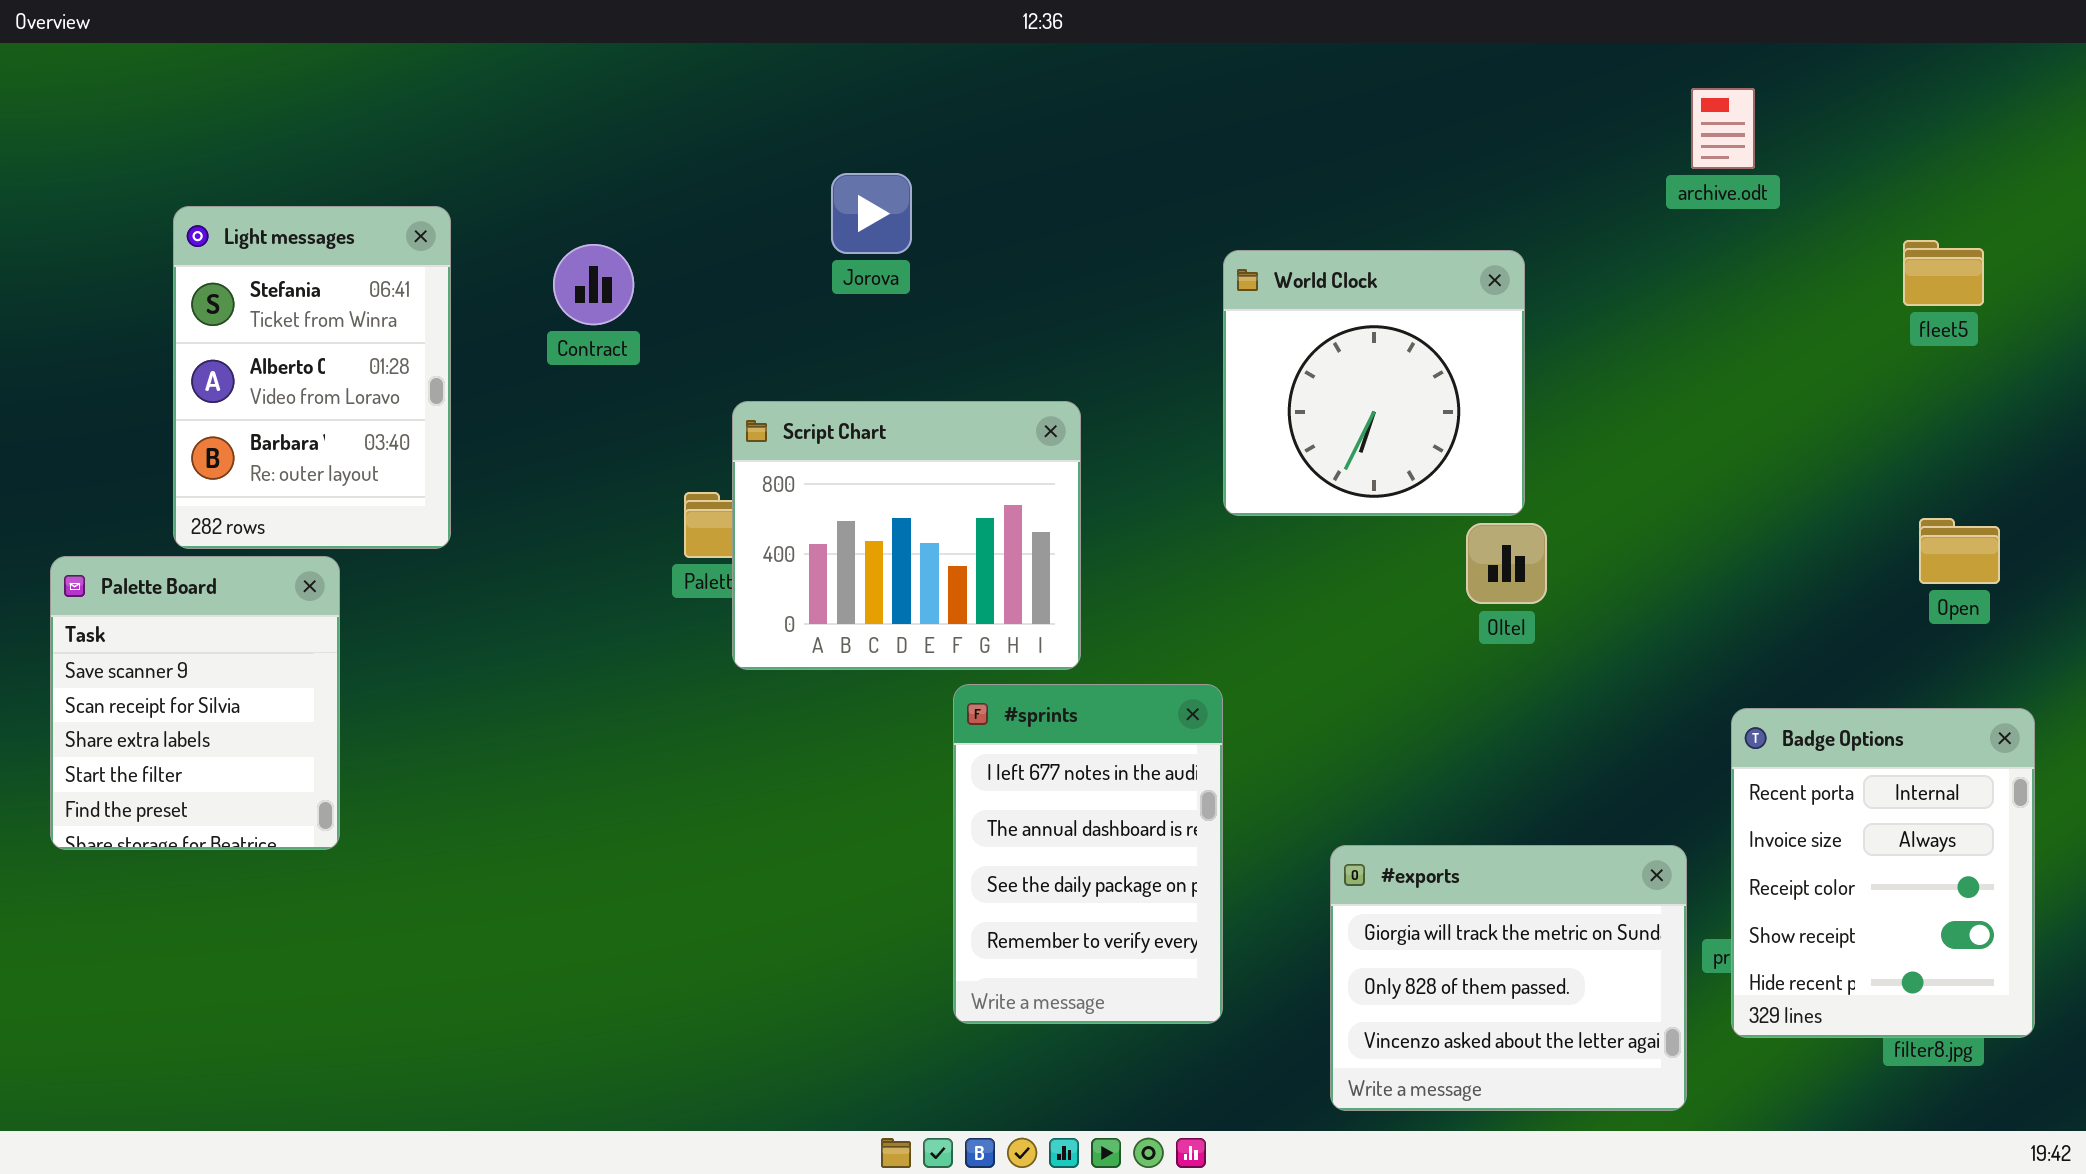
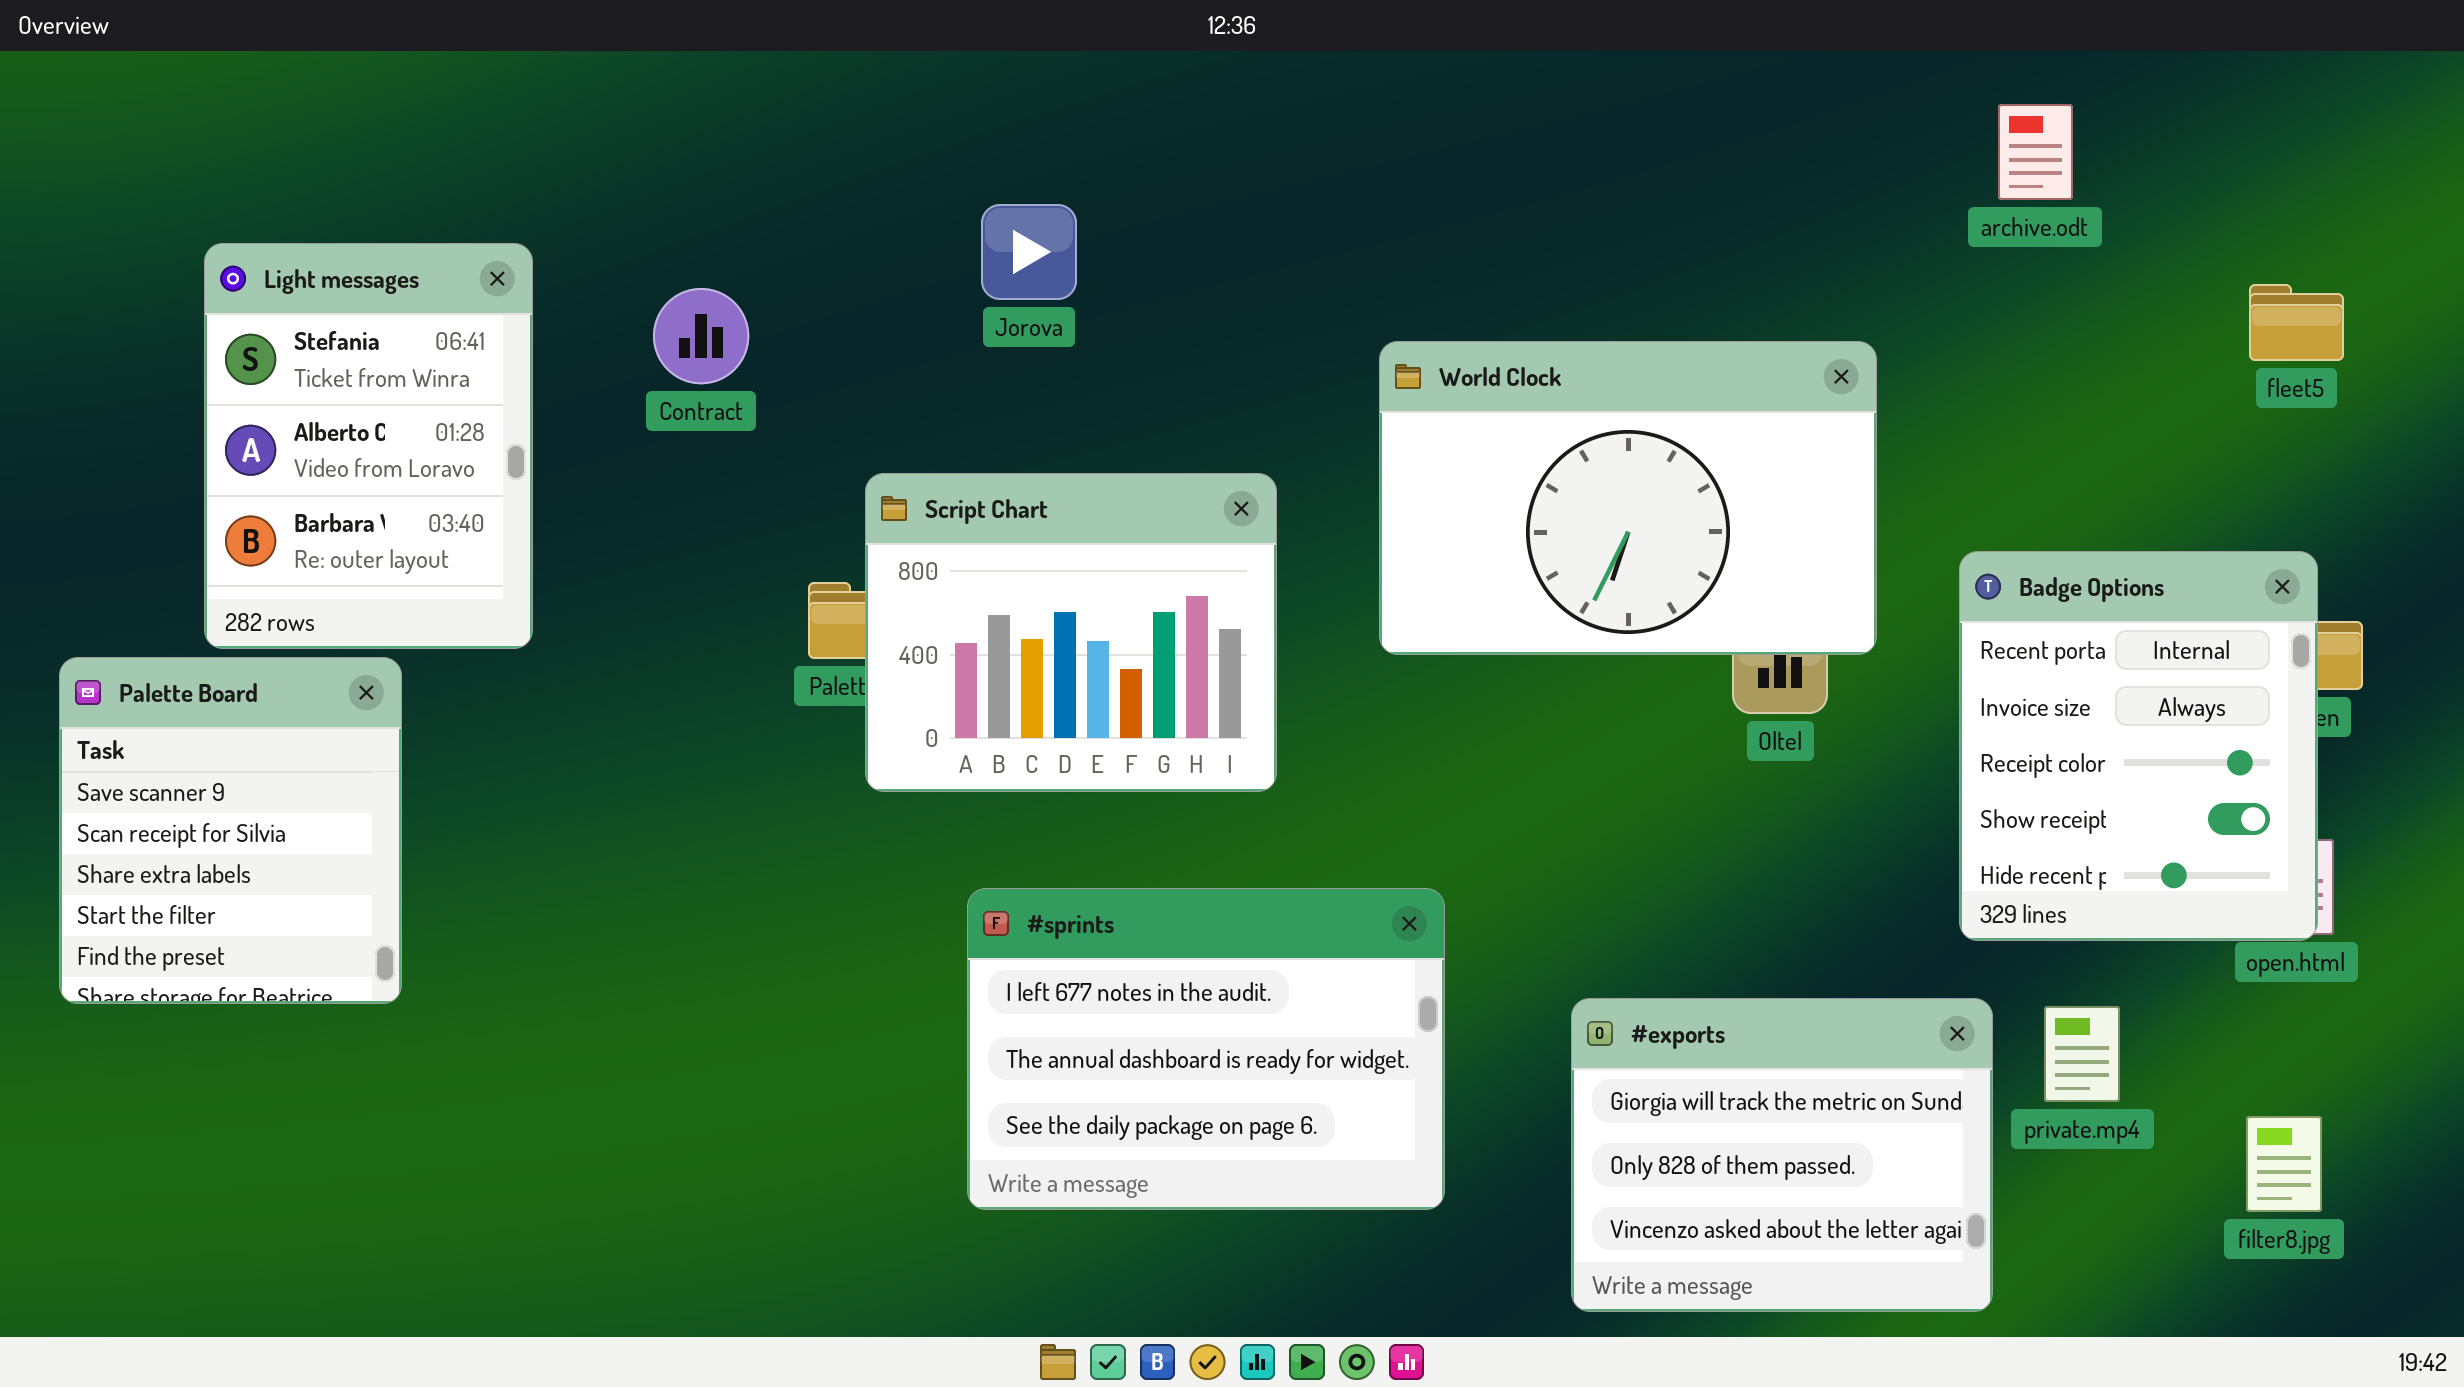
World Clock: [1223,250,1525,516] -> [1379,341,1877,655], moved, resized
#sprints: [953,684,1223,1024] -> [967,888,1445,1210], resized
Badge Options: [1731,708,2035,1038] -> [1959,551,2318,941], moved

